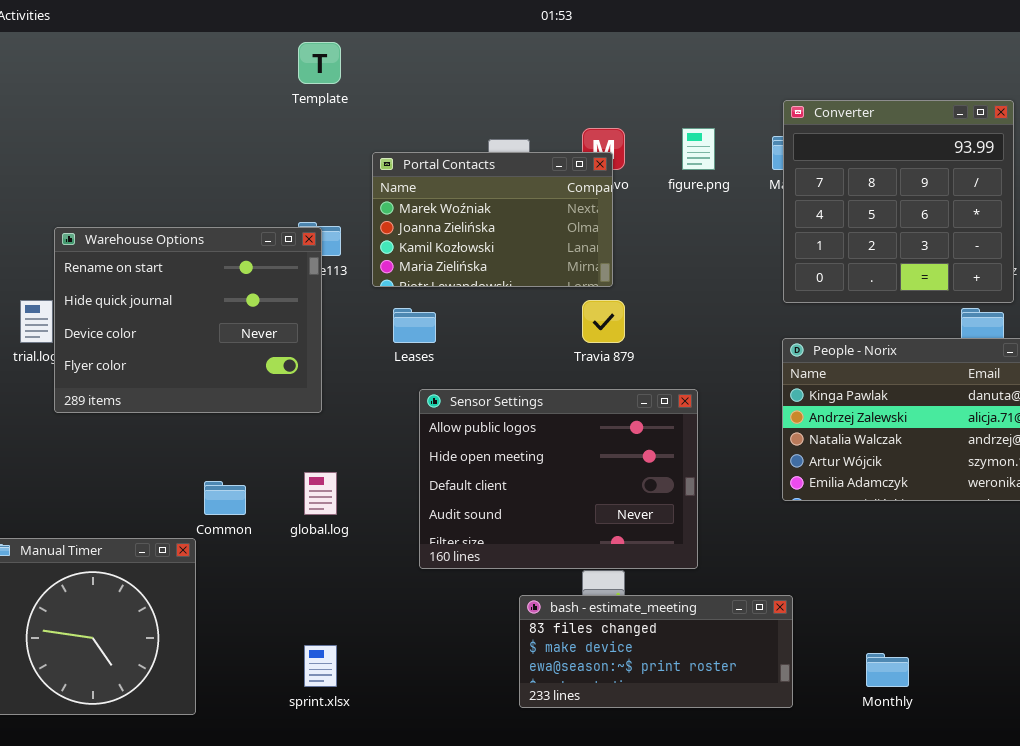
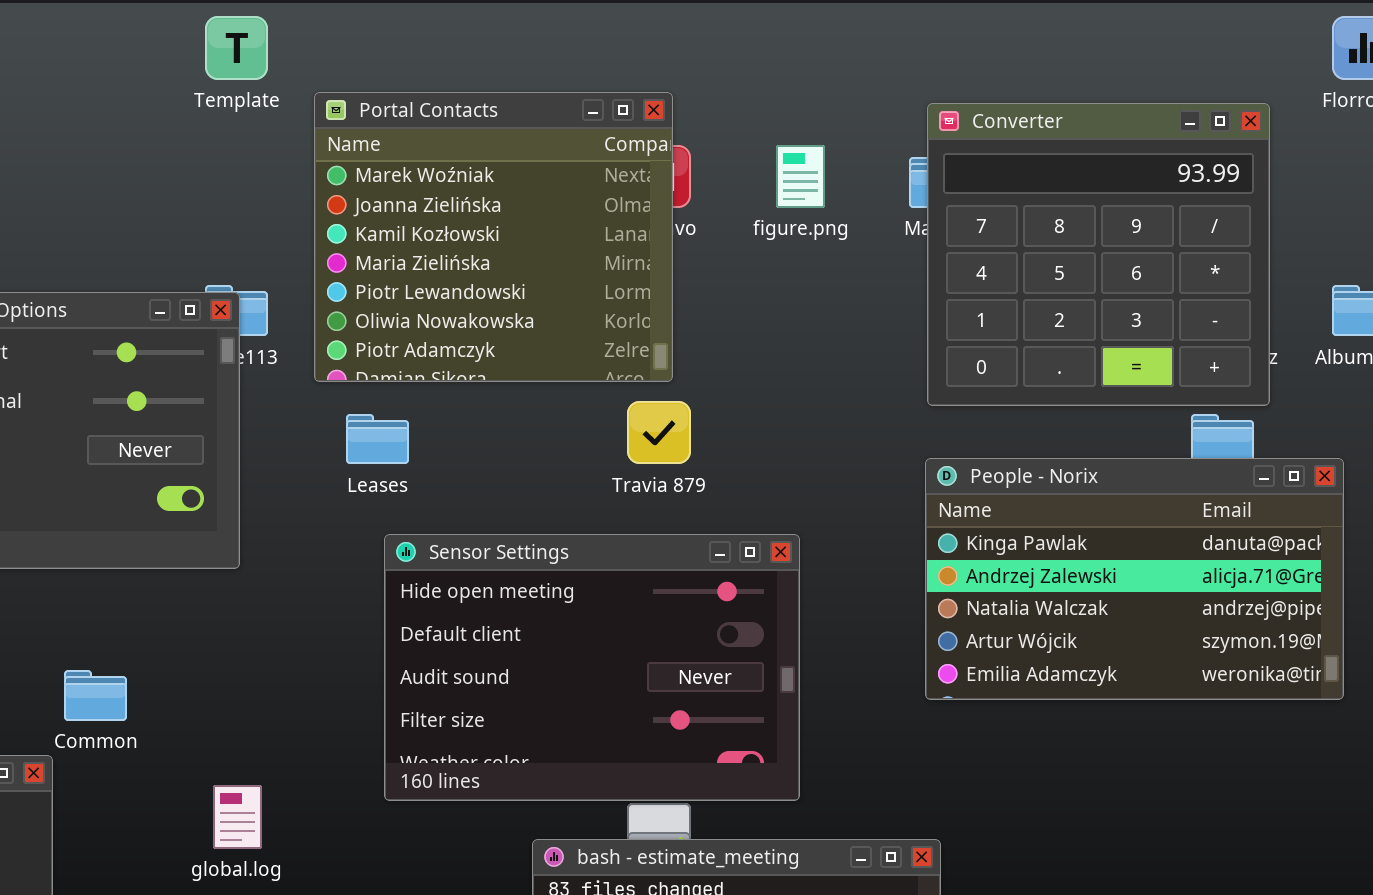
Portal Contacts: [372,152,613,287] -> [314,92,673,382], resized
Sensor Settings: [419,389,698,569] -> [384,534,800,801], scrolled down 1 row
global.log: [304,472,337,515] -> [213,785,262,849], moved

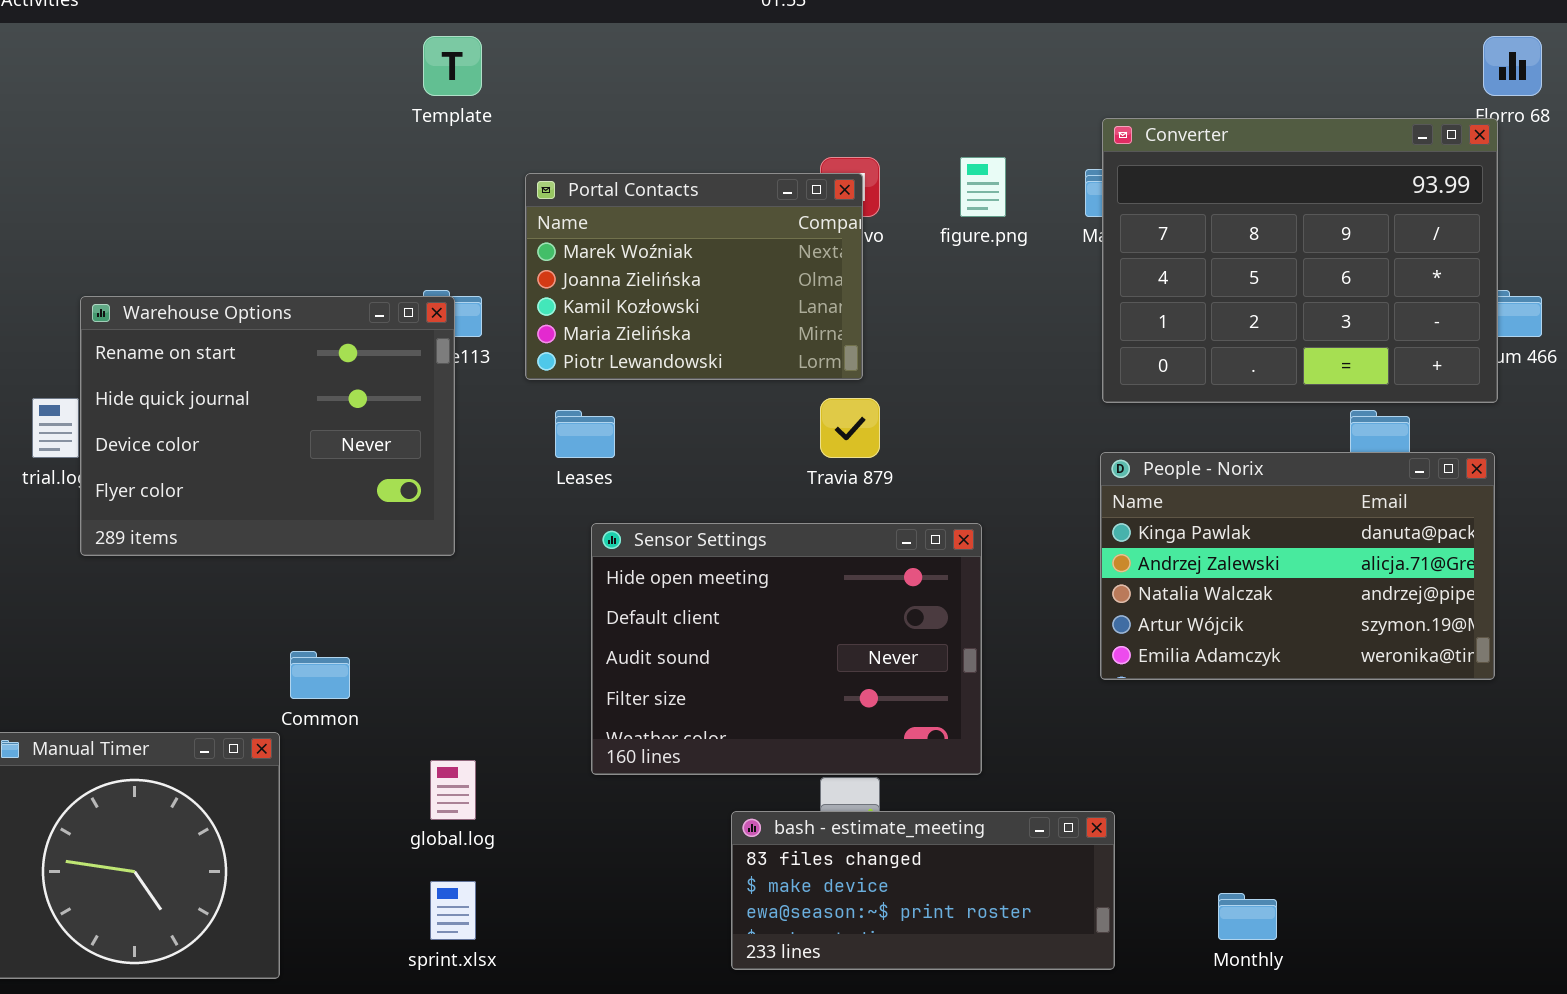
Portal Contacts: [314,92,673,382] -> [525,173,863,380], resized
Converter: [927,103,1270,406] -> [1102,118,1498,403], resized

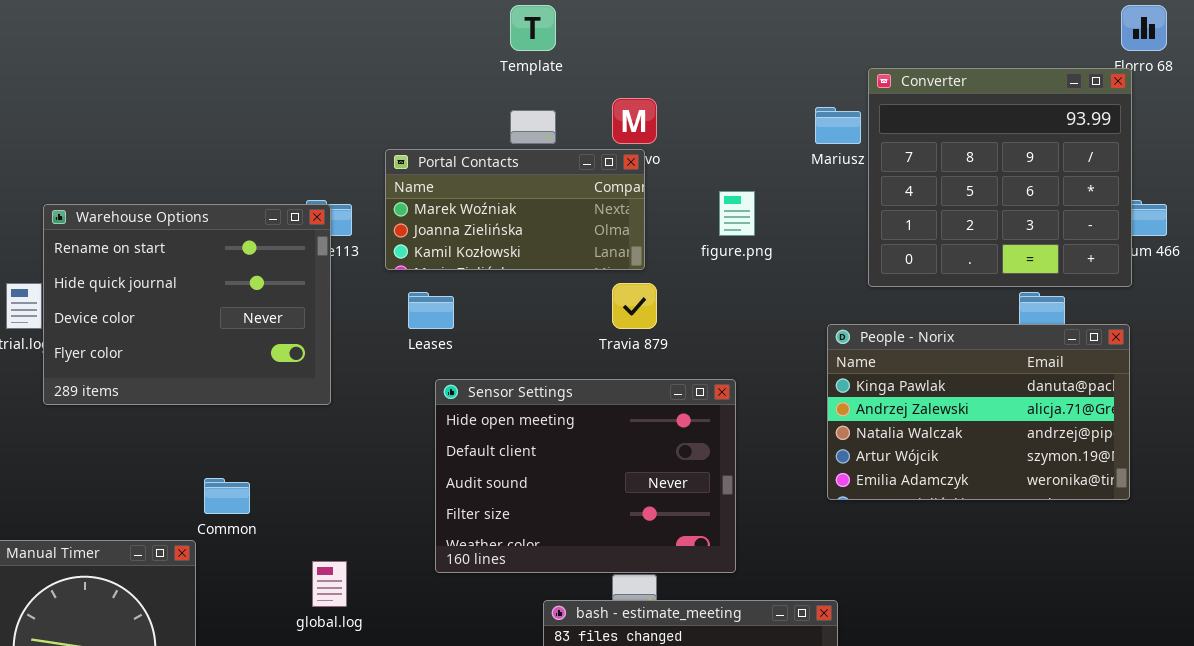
Template: [423,36,482,96] -> [510,5,556,51], moved
Converter: [1102,118,1498,403] -> [868,68,1132,287], resized
figure.png: [960,157,1006,217] -> [719,191,755,236], moved
Portal Contacts: [525,173,863,380] -> [385,149,645,270], resized

